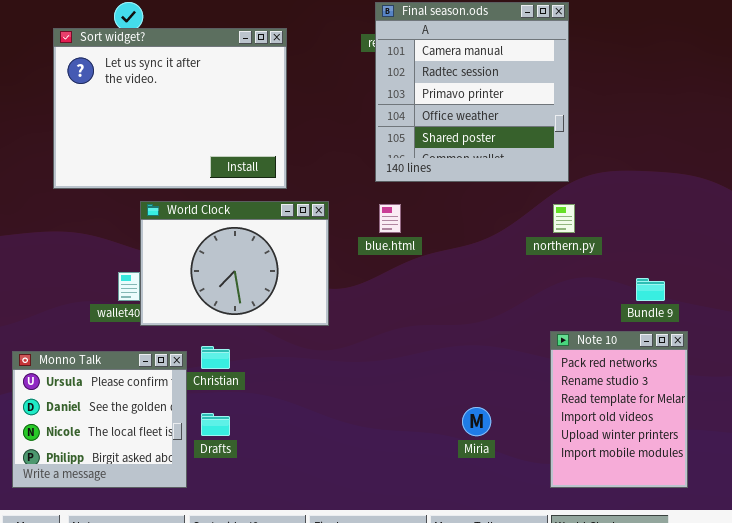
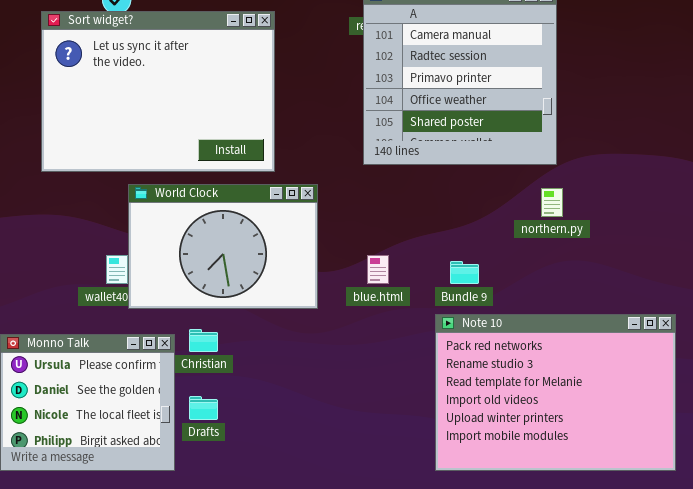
blue.html: [379,204,401,233] -> [367,255,389,284], moved
Bundle 9: [636,278,665,301] -> [450,261,479,284], moved
Note 10: [550,331,688,488] -> [435,314,676,471], resized

